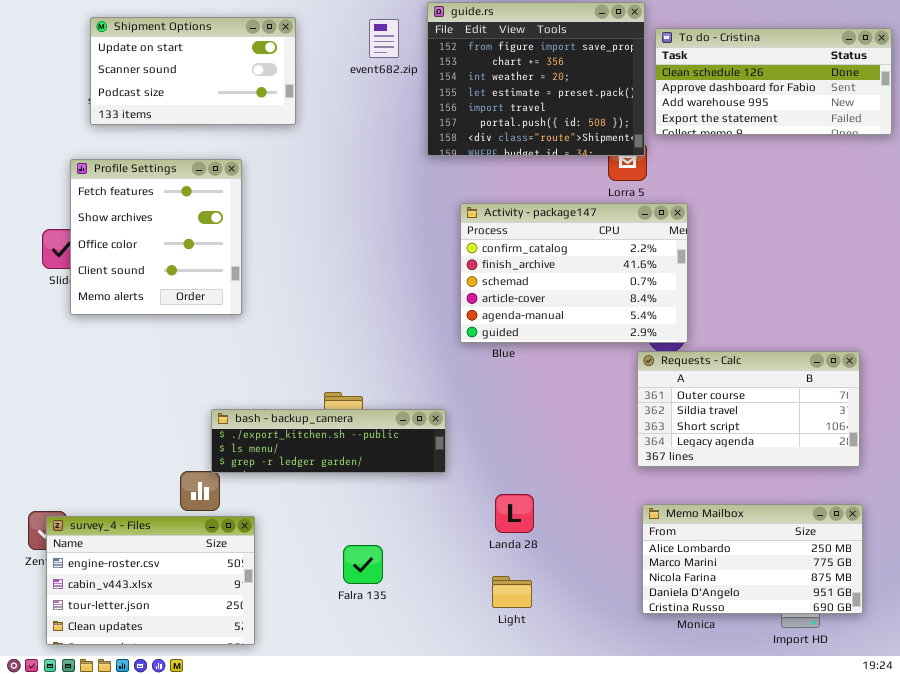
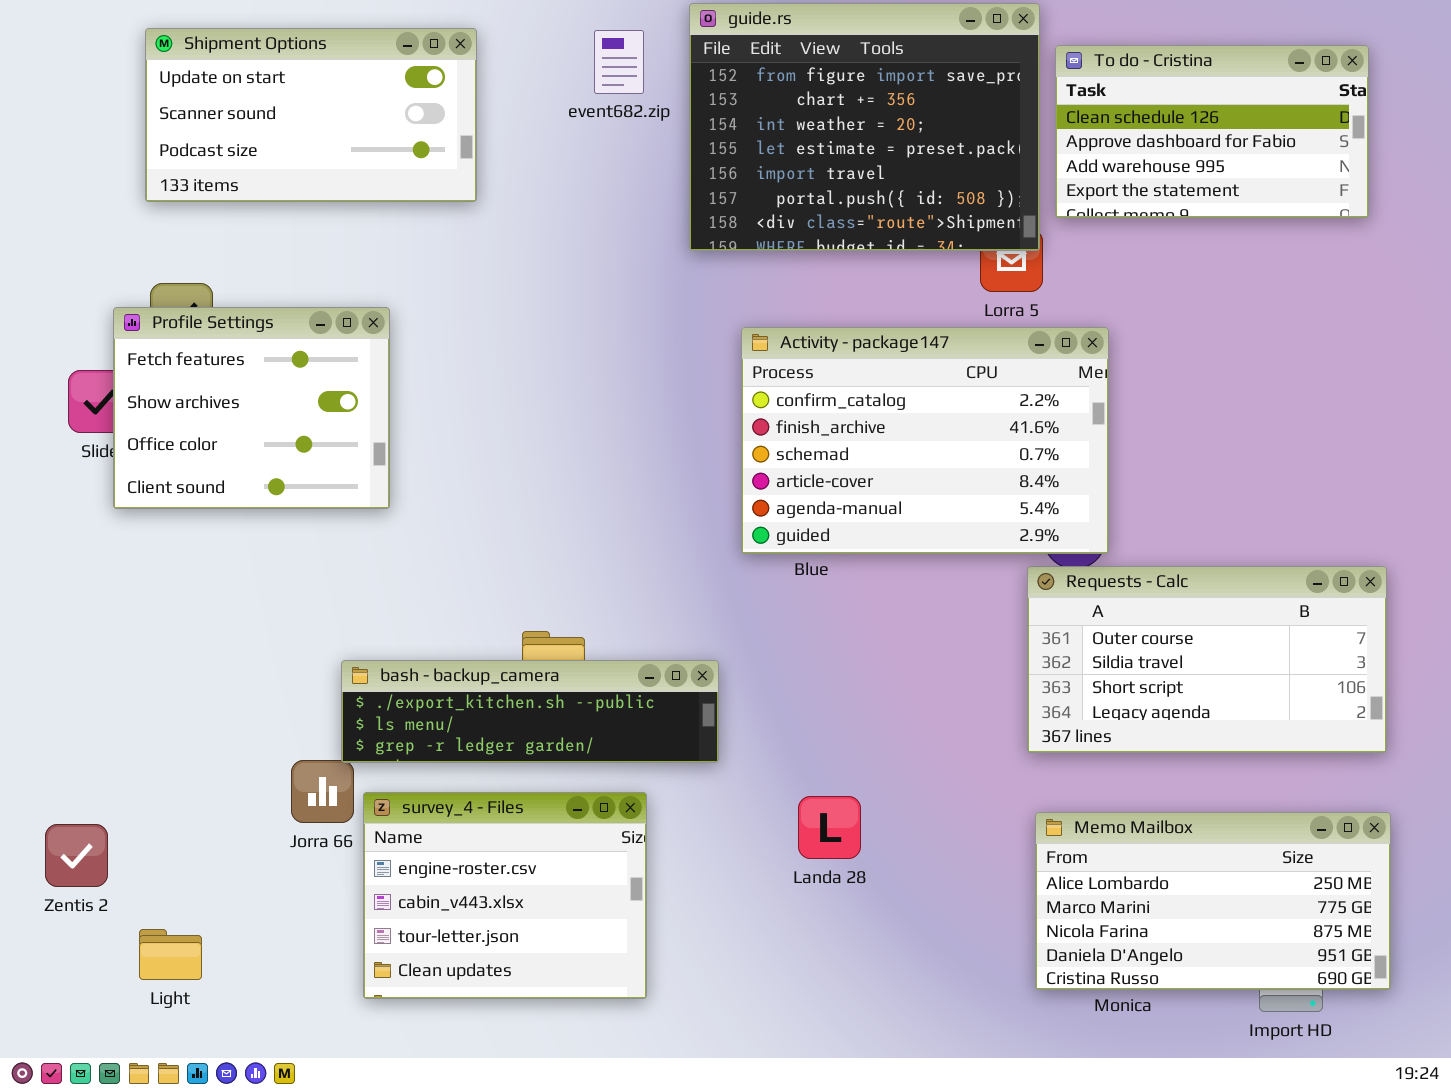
To do - Cristina: [655,28,892,135] -> [1055,45,1369,218], resized
Profile Settings: [70,159,242,315] -> [113,307,390,509], resized
survey_4 - Files: [46,516,255,645] -> [363,792,647,999], moved, resized
Light: [492,576,532,608] -> [139,929,202,980], moved

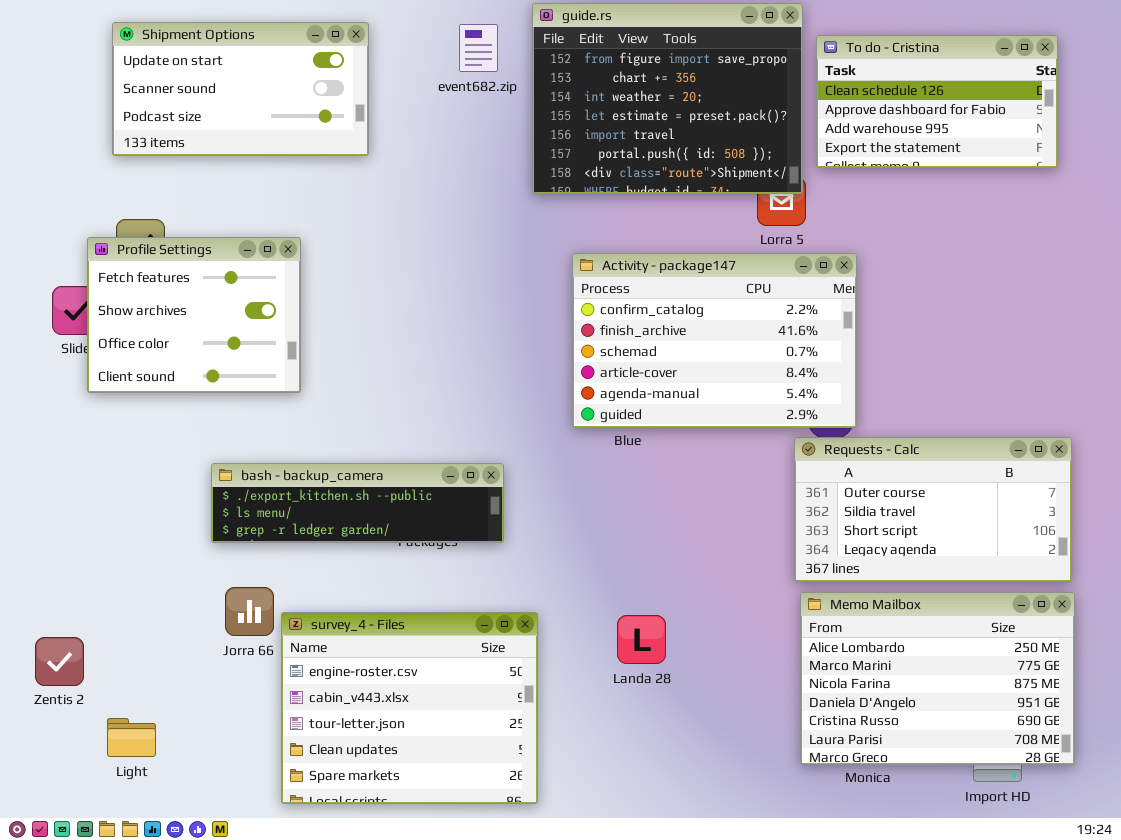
bash - backup_camera: [341,660,719,763] -> [211,463,504,543], moved
survey_4 - Files: [363,792,647,999] -> [281,612,538,804], resized
Memo Mailbox: [1035,812,1391,990] -> [800,592,1075,765], resized

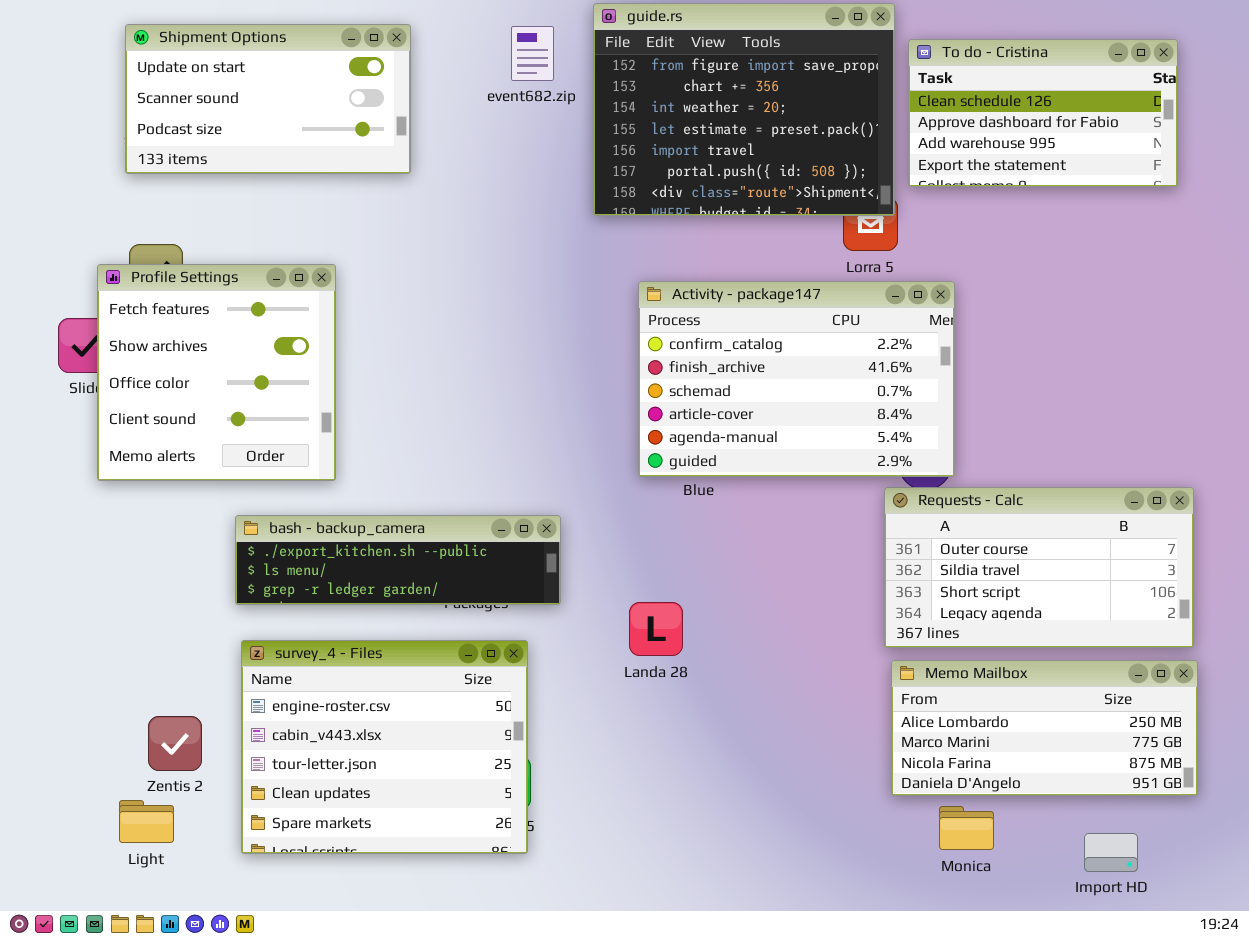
Profile Settings: [87,237,301,393] -> [97,264,336,481], resized
Memo Mailbox: [800,592,1075,765] -> [891,660,1198,796], resized
survey_4 - Files: [281,612,538,804] -> [241,640,528,854], moved
Landa 28: [617,615,666,664] -> [629,602,683,656], moved
Zentis 2: [35,637,84,686] -> [148,716,202,771], moved

